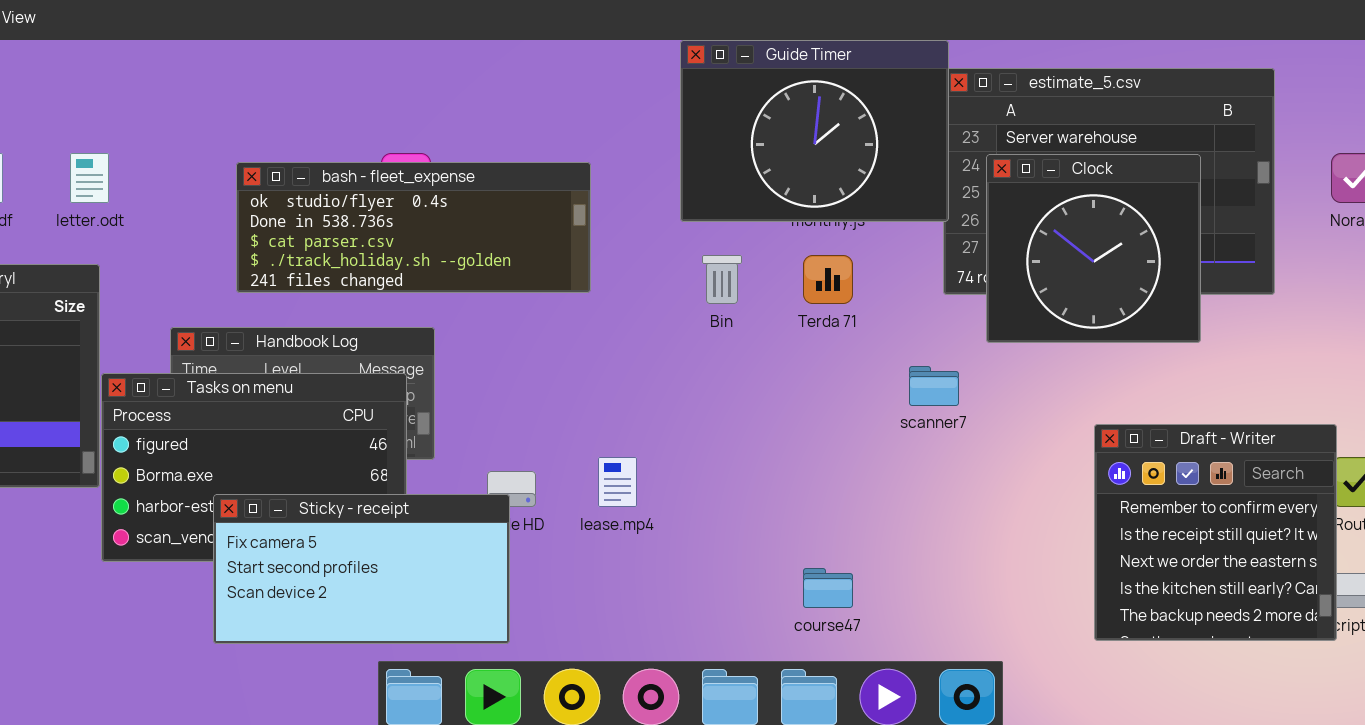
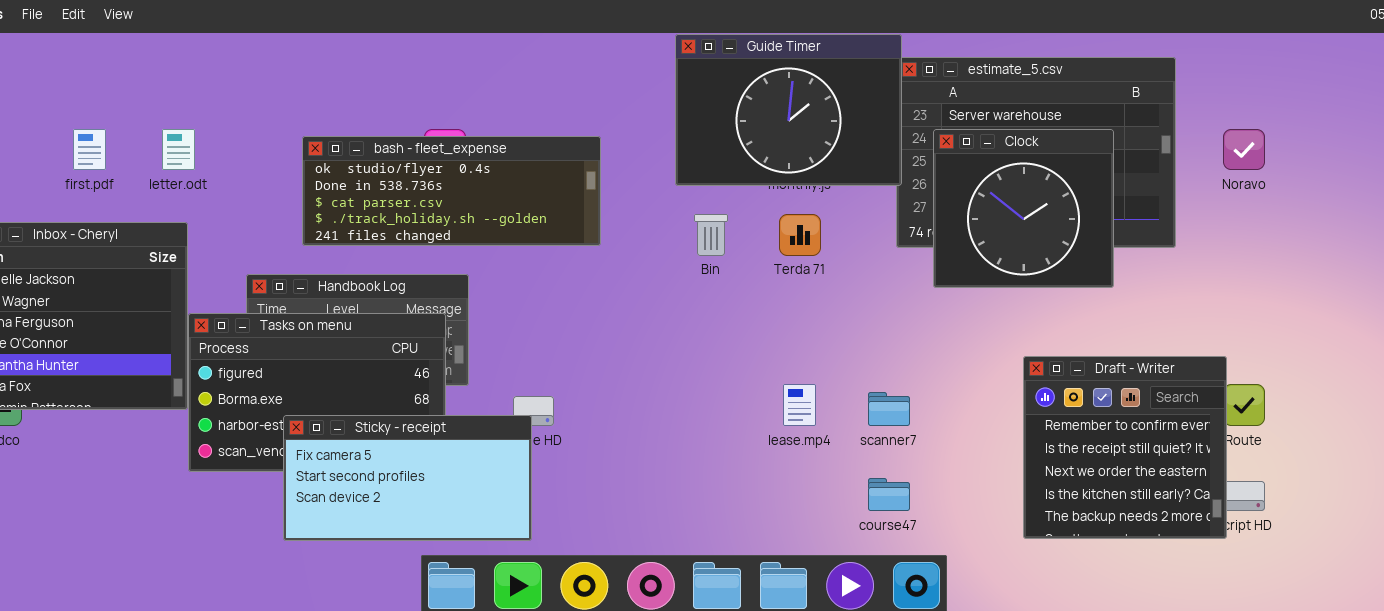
scanner7: [909,366,959,406] -> [868,392,910,426], moved
lease.mp4: [598,457,637,507] -> [783,384,816,426], moved
course47: [803,568,853,608] -> [868,478,910,511], moved

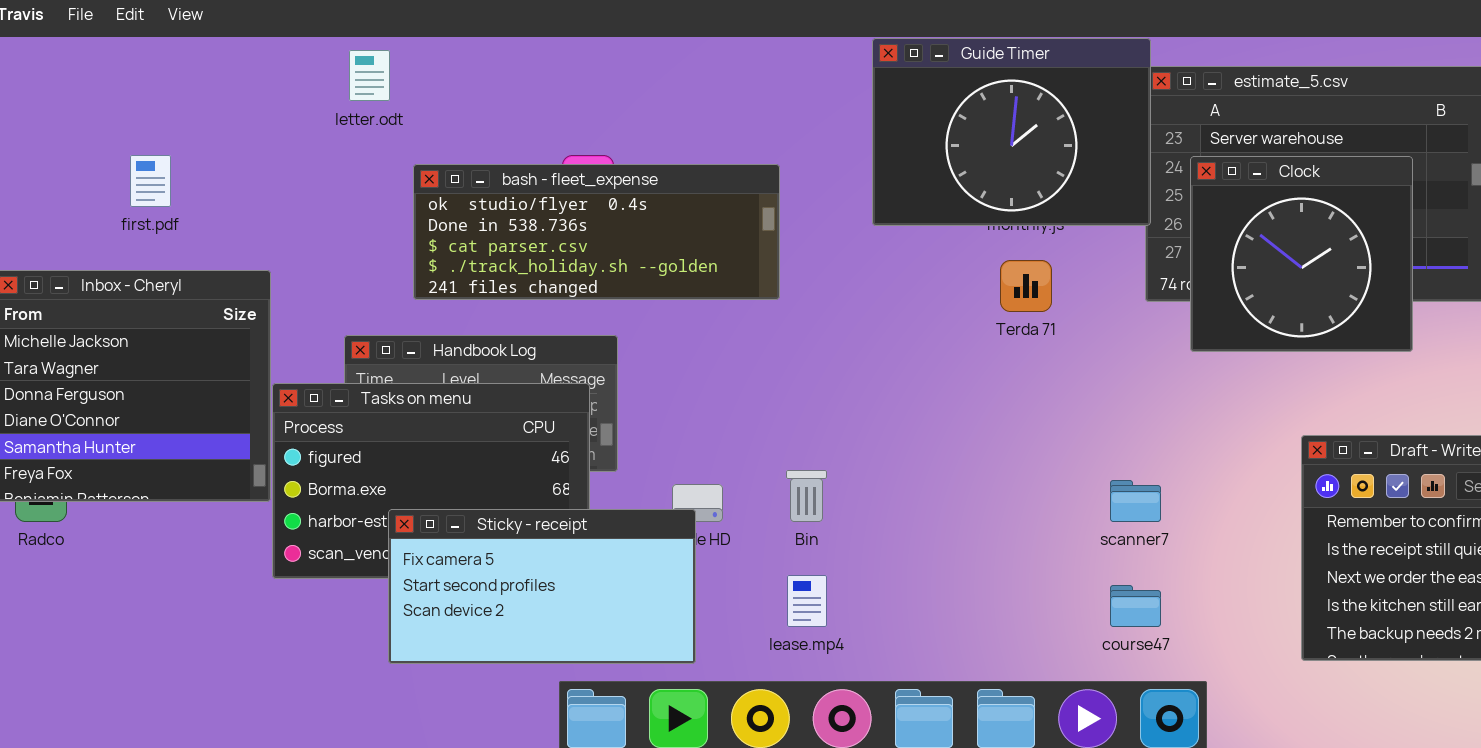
letter.odt: [162,129,195,170] -> [349,50,390,101], moved
Bin: [694,214,728,256] -> [786,470,827,522], moved
lease.mp4: [783,384,816,426] -> [787,575,827,627], moved

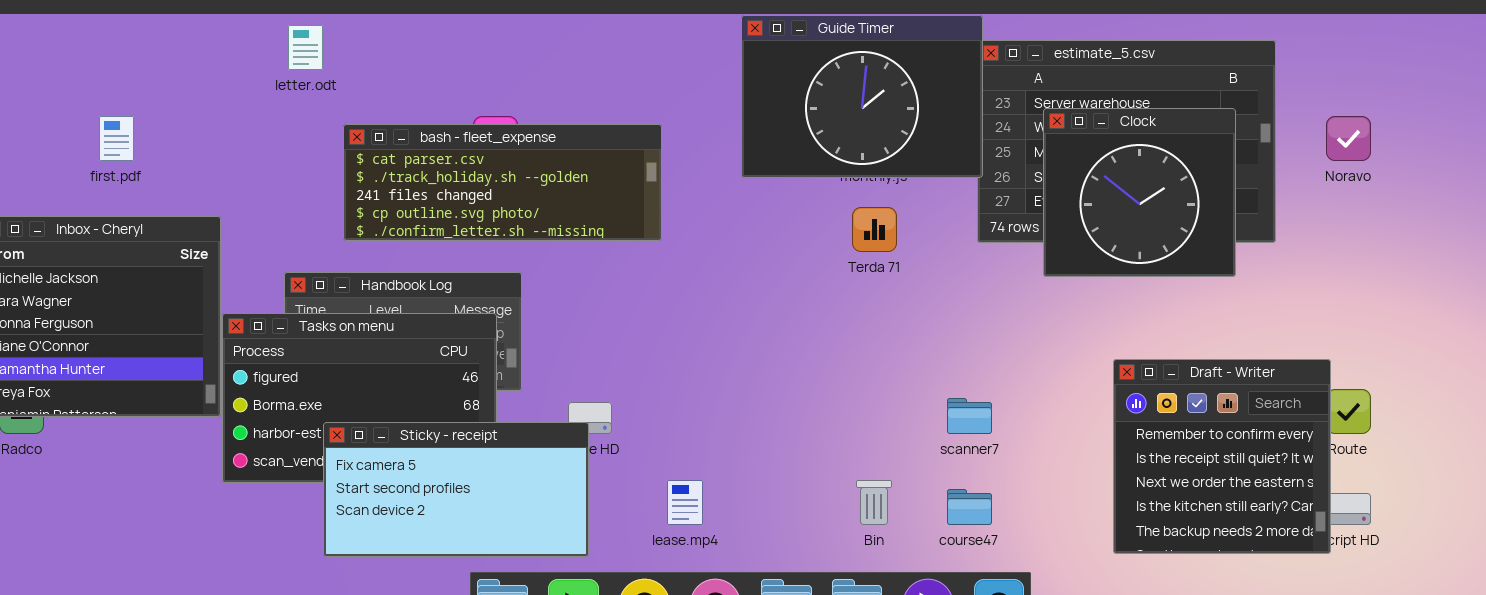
Clock: [1190,156,1413,352] -> [1043,108,1236,277], moved
bash - fleet_expense: [413,164,780,300] -> [343,124,662,241], scrolled down 2 rows
Bin: [786,470,827,522] -> [856,480,892,525], moved

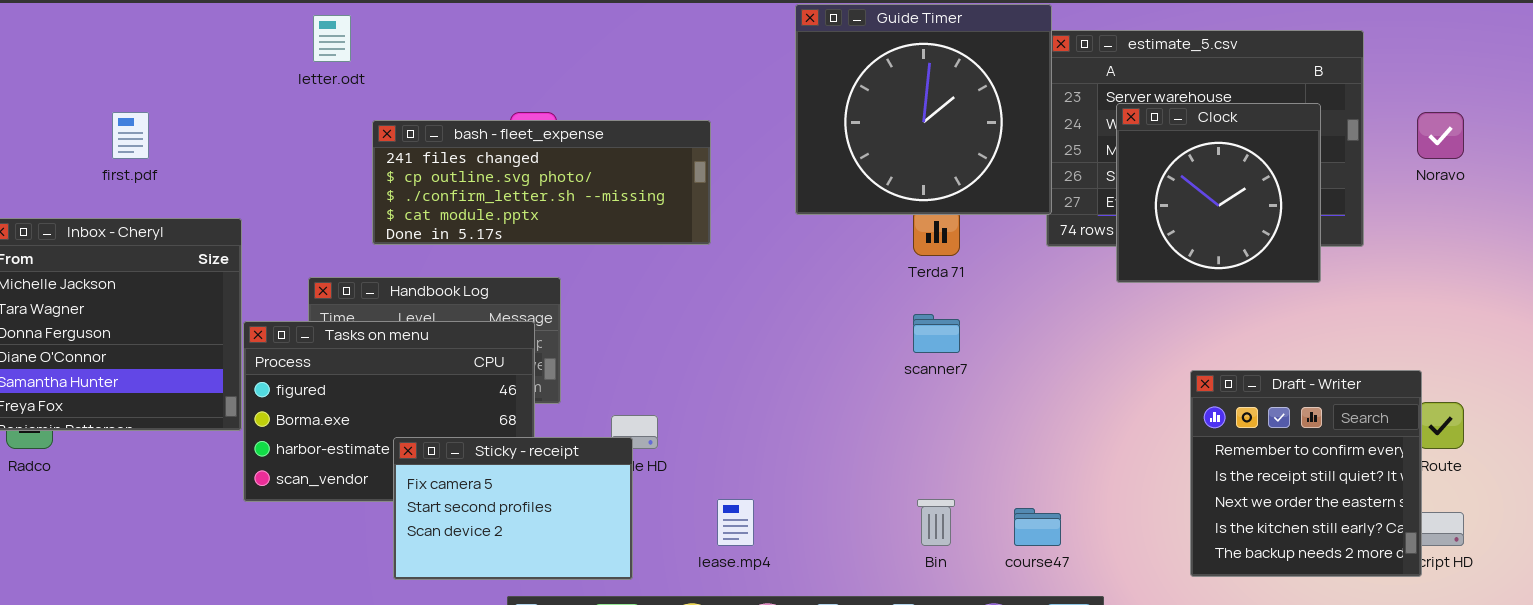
Guide Timer: [741,15,983,178] -> [795,4,1052,215], resized
bash - fleet_expense: [343,124,662,241] -> [372,120,711,245], scrolled down 2 rows
scanner7: [947,398,992,434] -> [913,314,960,353], moved
Sticky - receipt: [323,422,589,557] -> [393,437,633,580], resized

